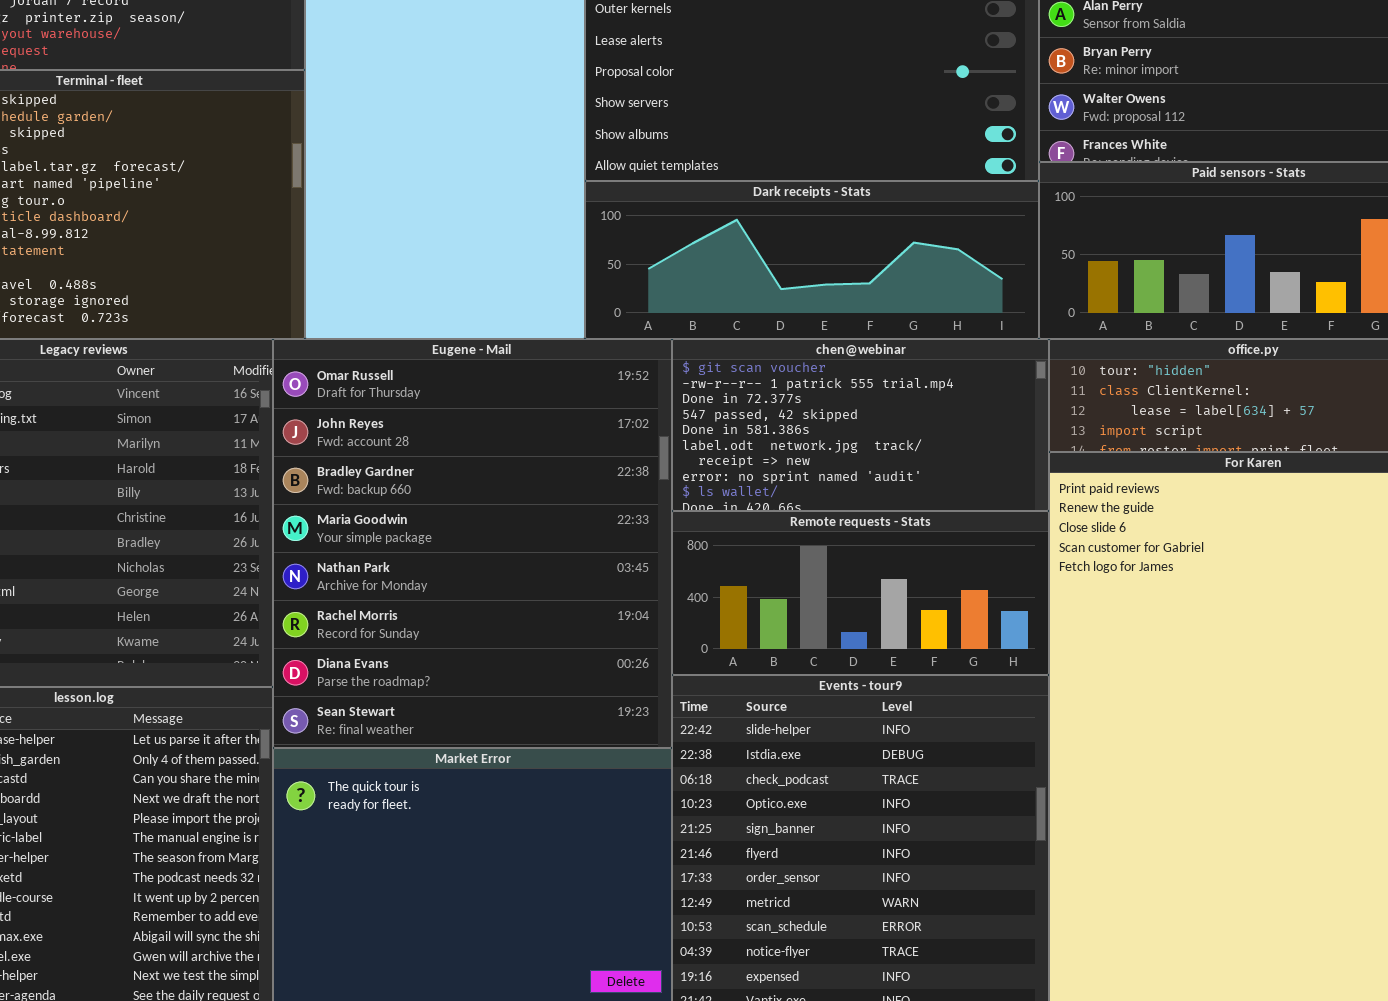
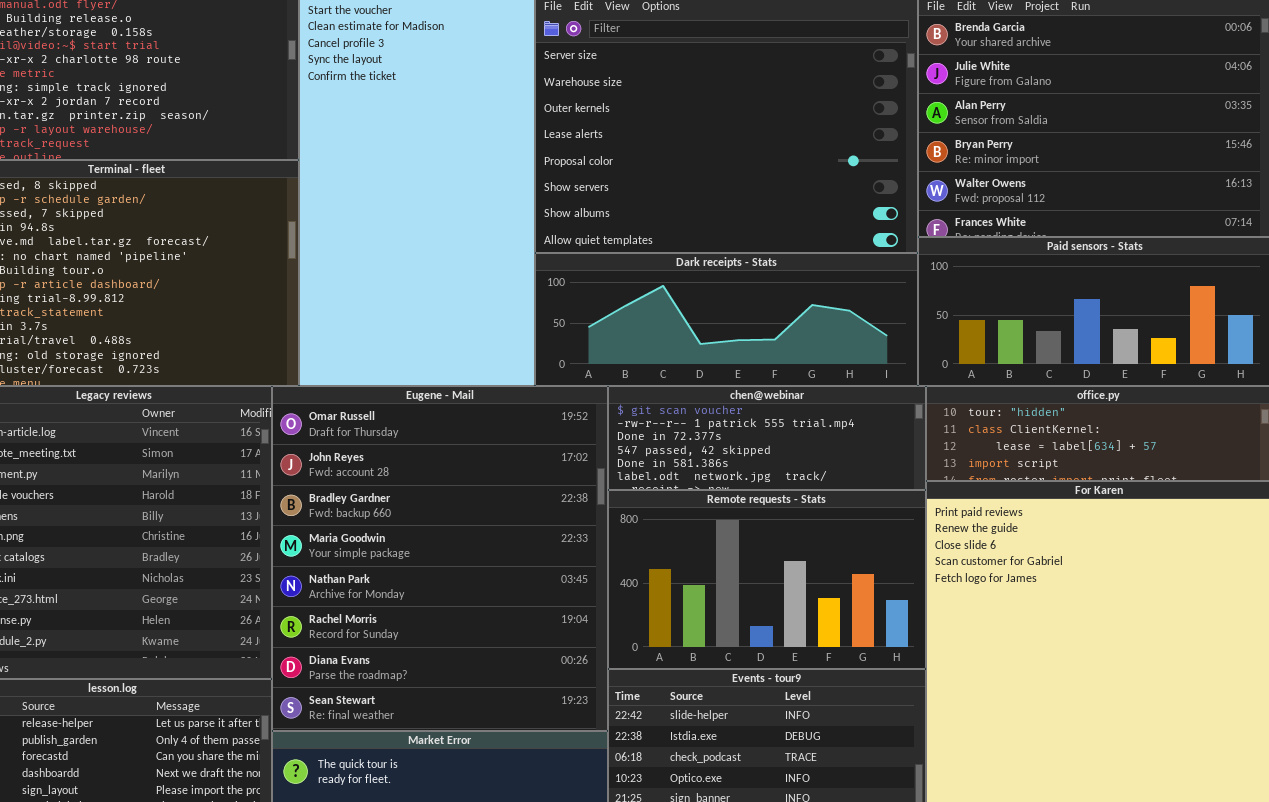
chen@webinar: [672,339,1049,511] -> [608,386,926,490], resized
Remote requests - Stats: [672,511,1049,675] -> [608,490,926,669], resized

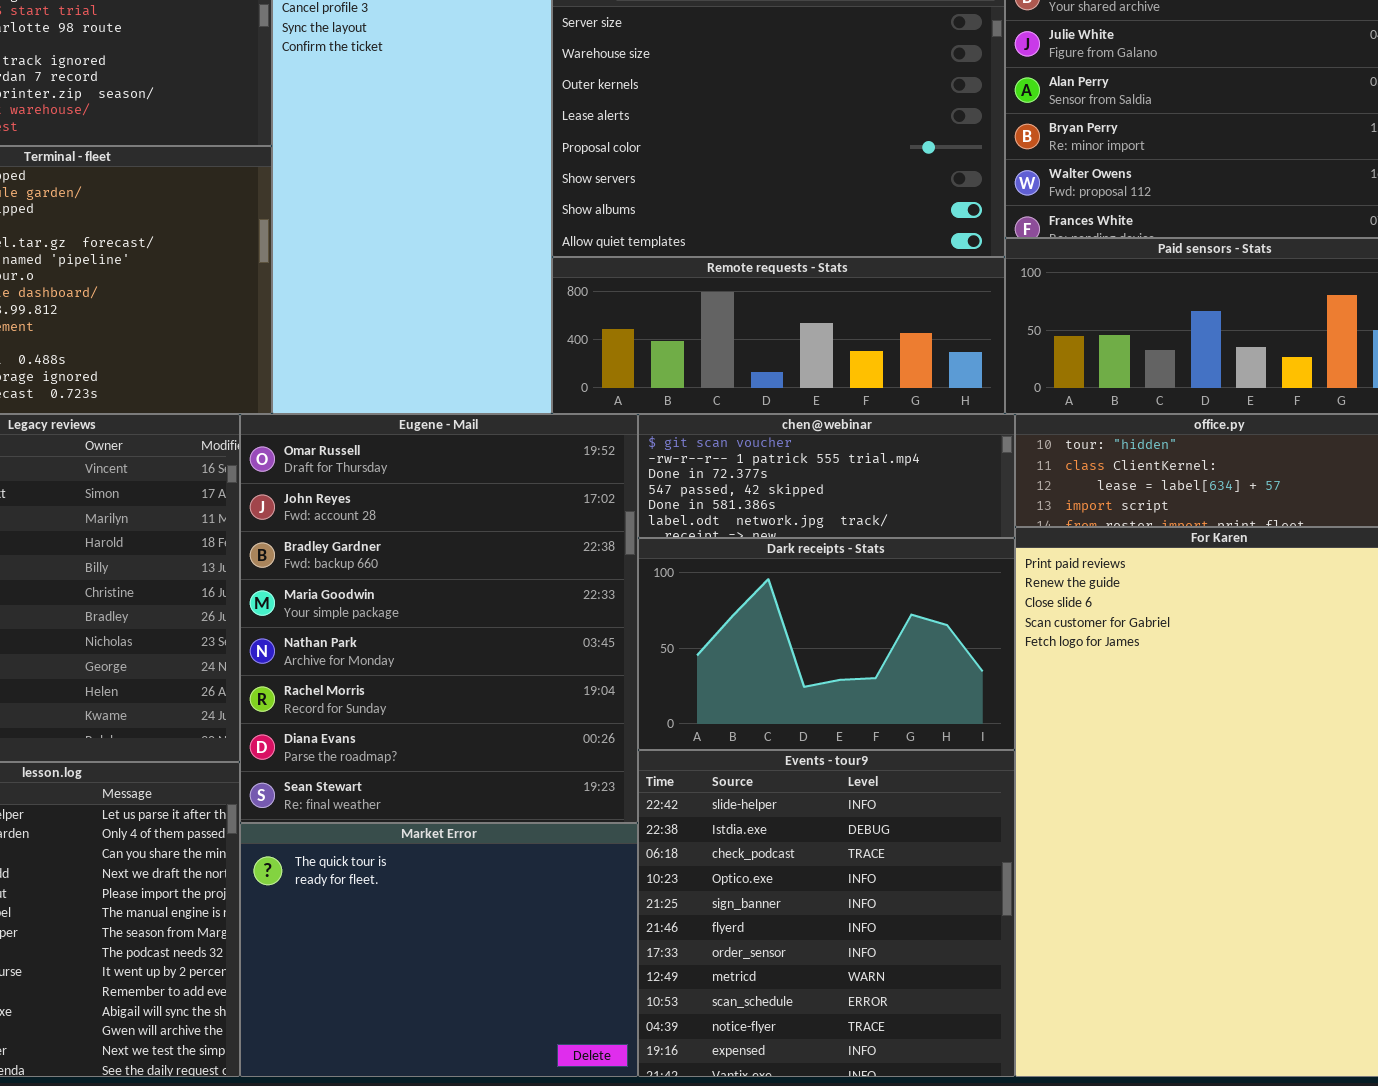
Dark receipts - Stats: [535,253,918,386] -> [638,538,1015,750], moved, resized
Remote requests - Stats: [608,490,926,669] -> [552,257,1005,414], moved, resized

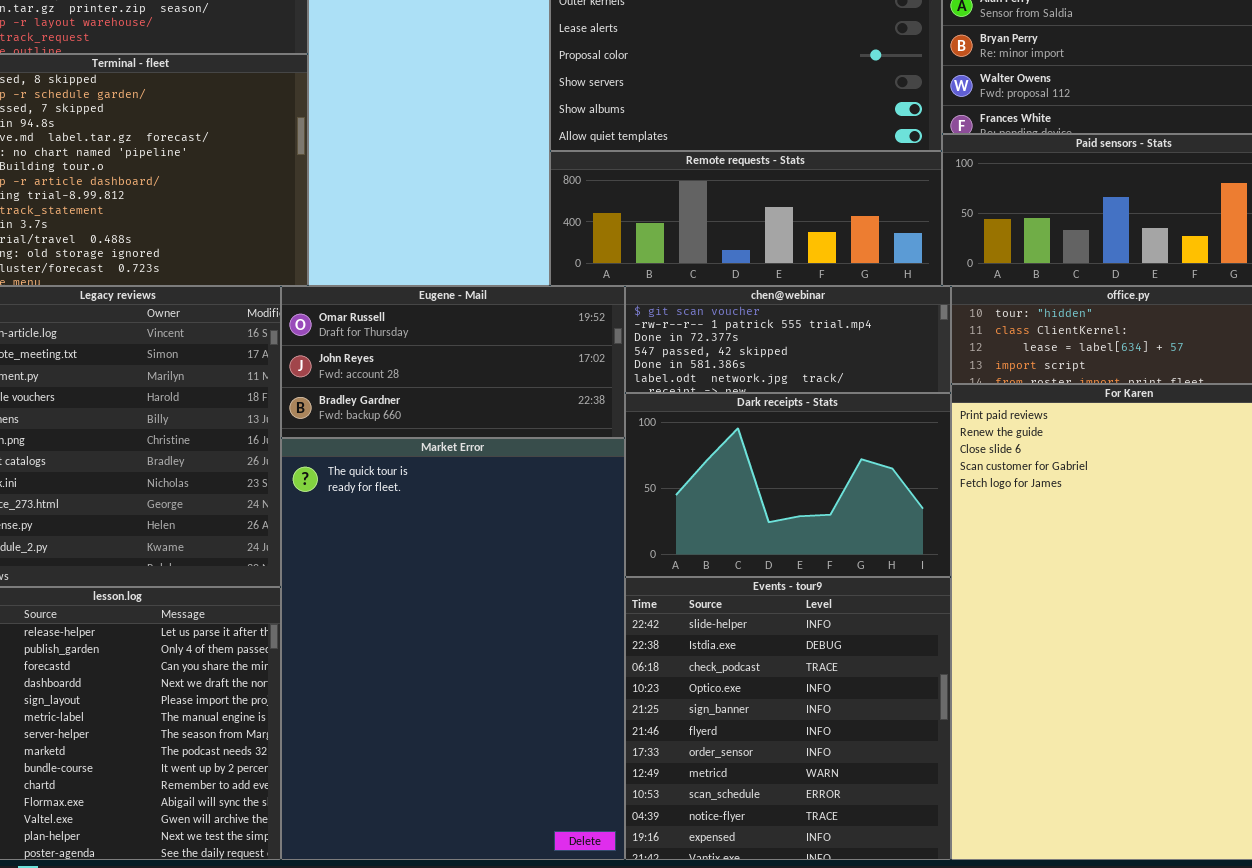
Eugene - Mail: [240,414,638,823] -> [281,286,625,438], resized
Market Error: [240,823,638,1077] -> [281,438,625,860], resized

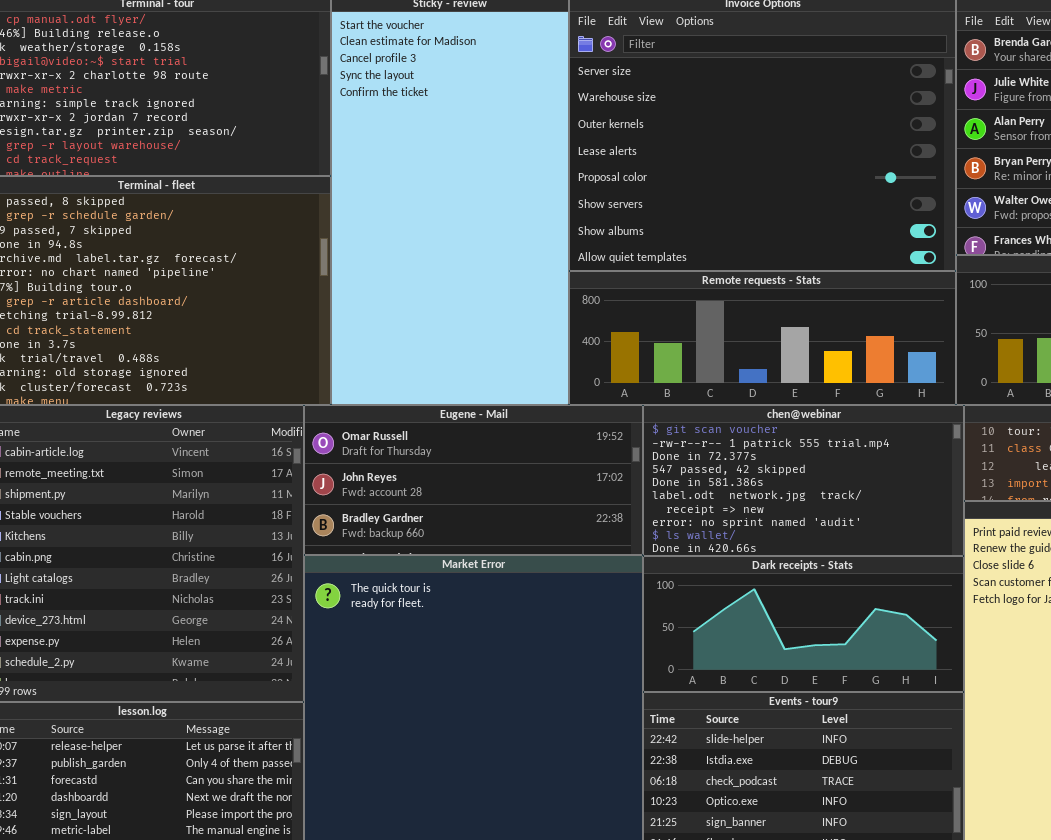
chen@webinar: [625,286,951,393] -> [643,405,964,556], resized
Dark receipts - Stats: [625,393,951,577] -> [643,556,964,692], resized

